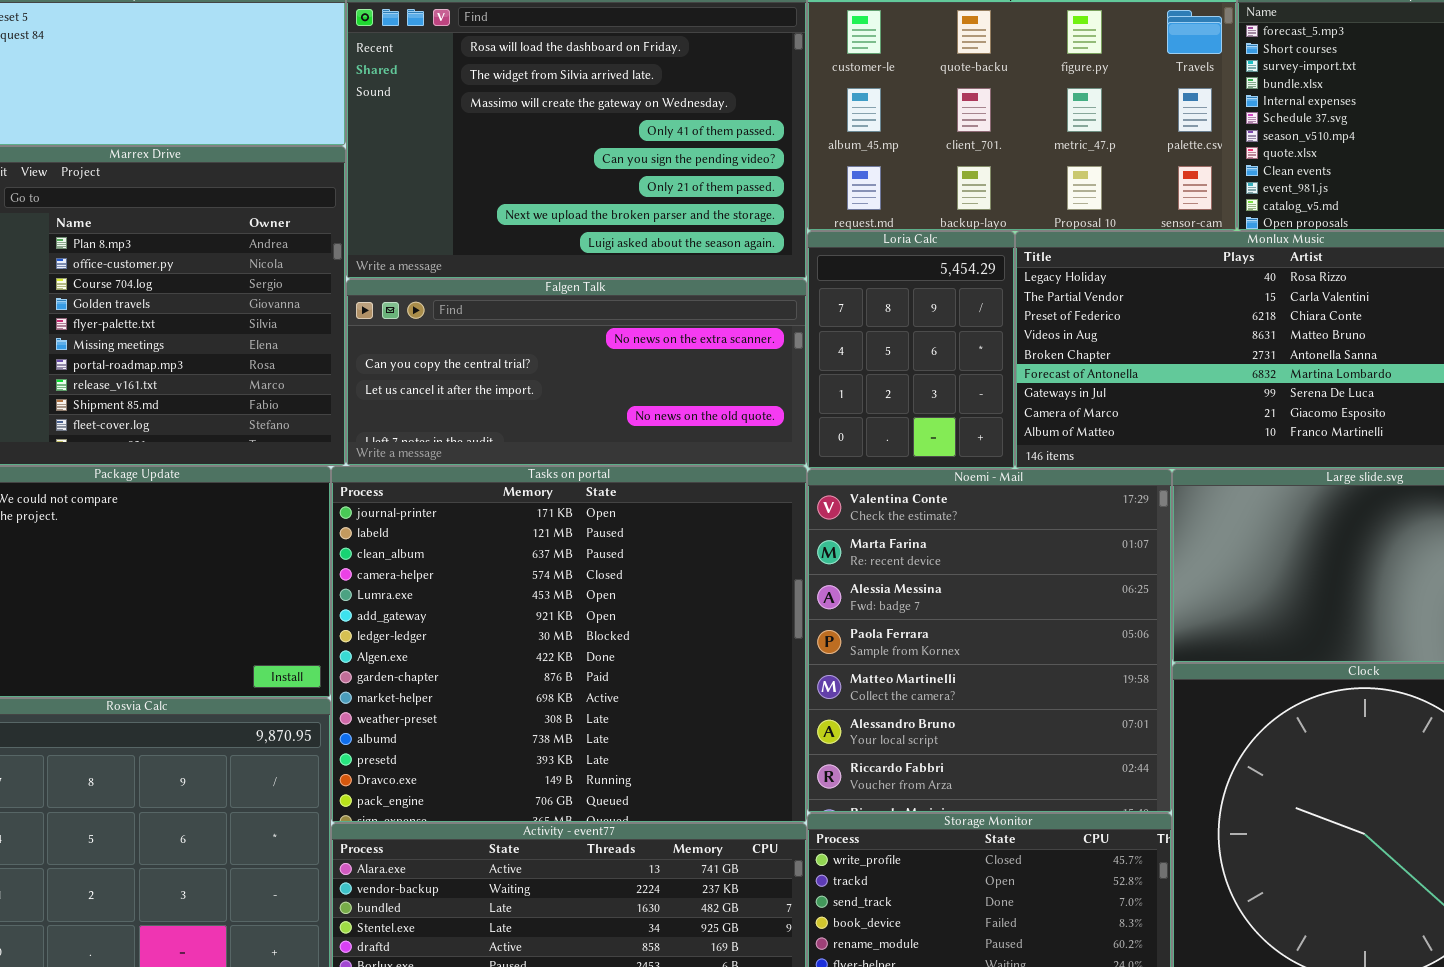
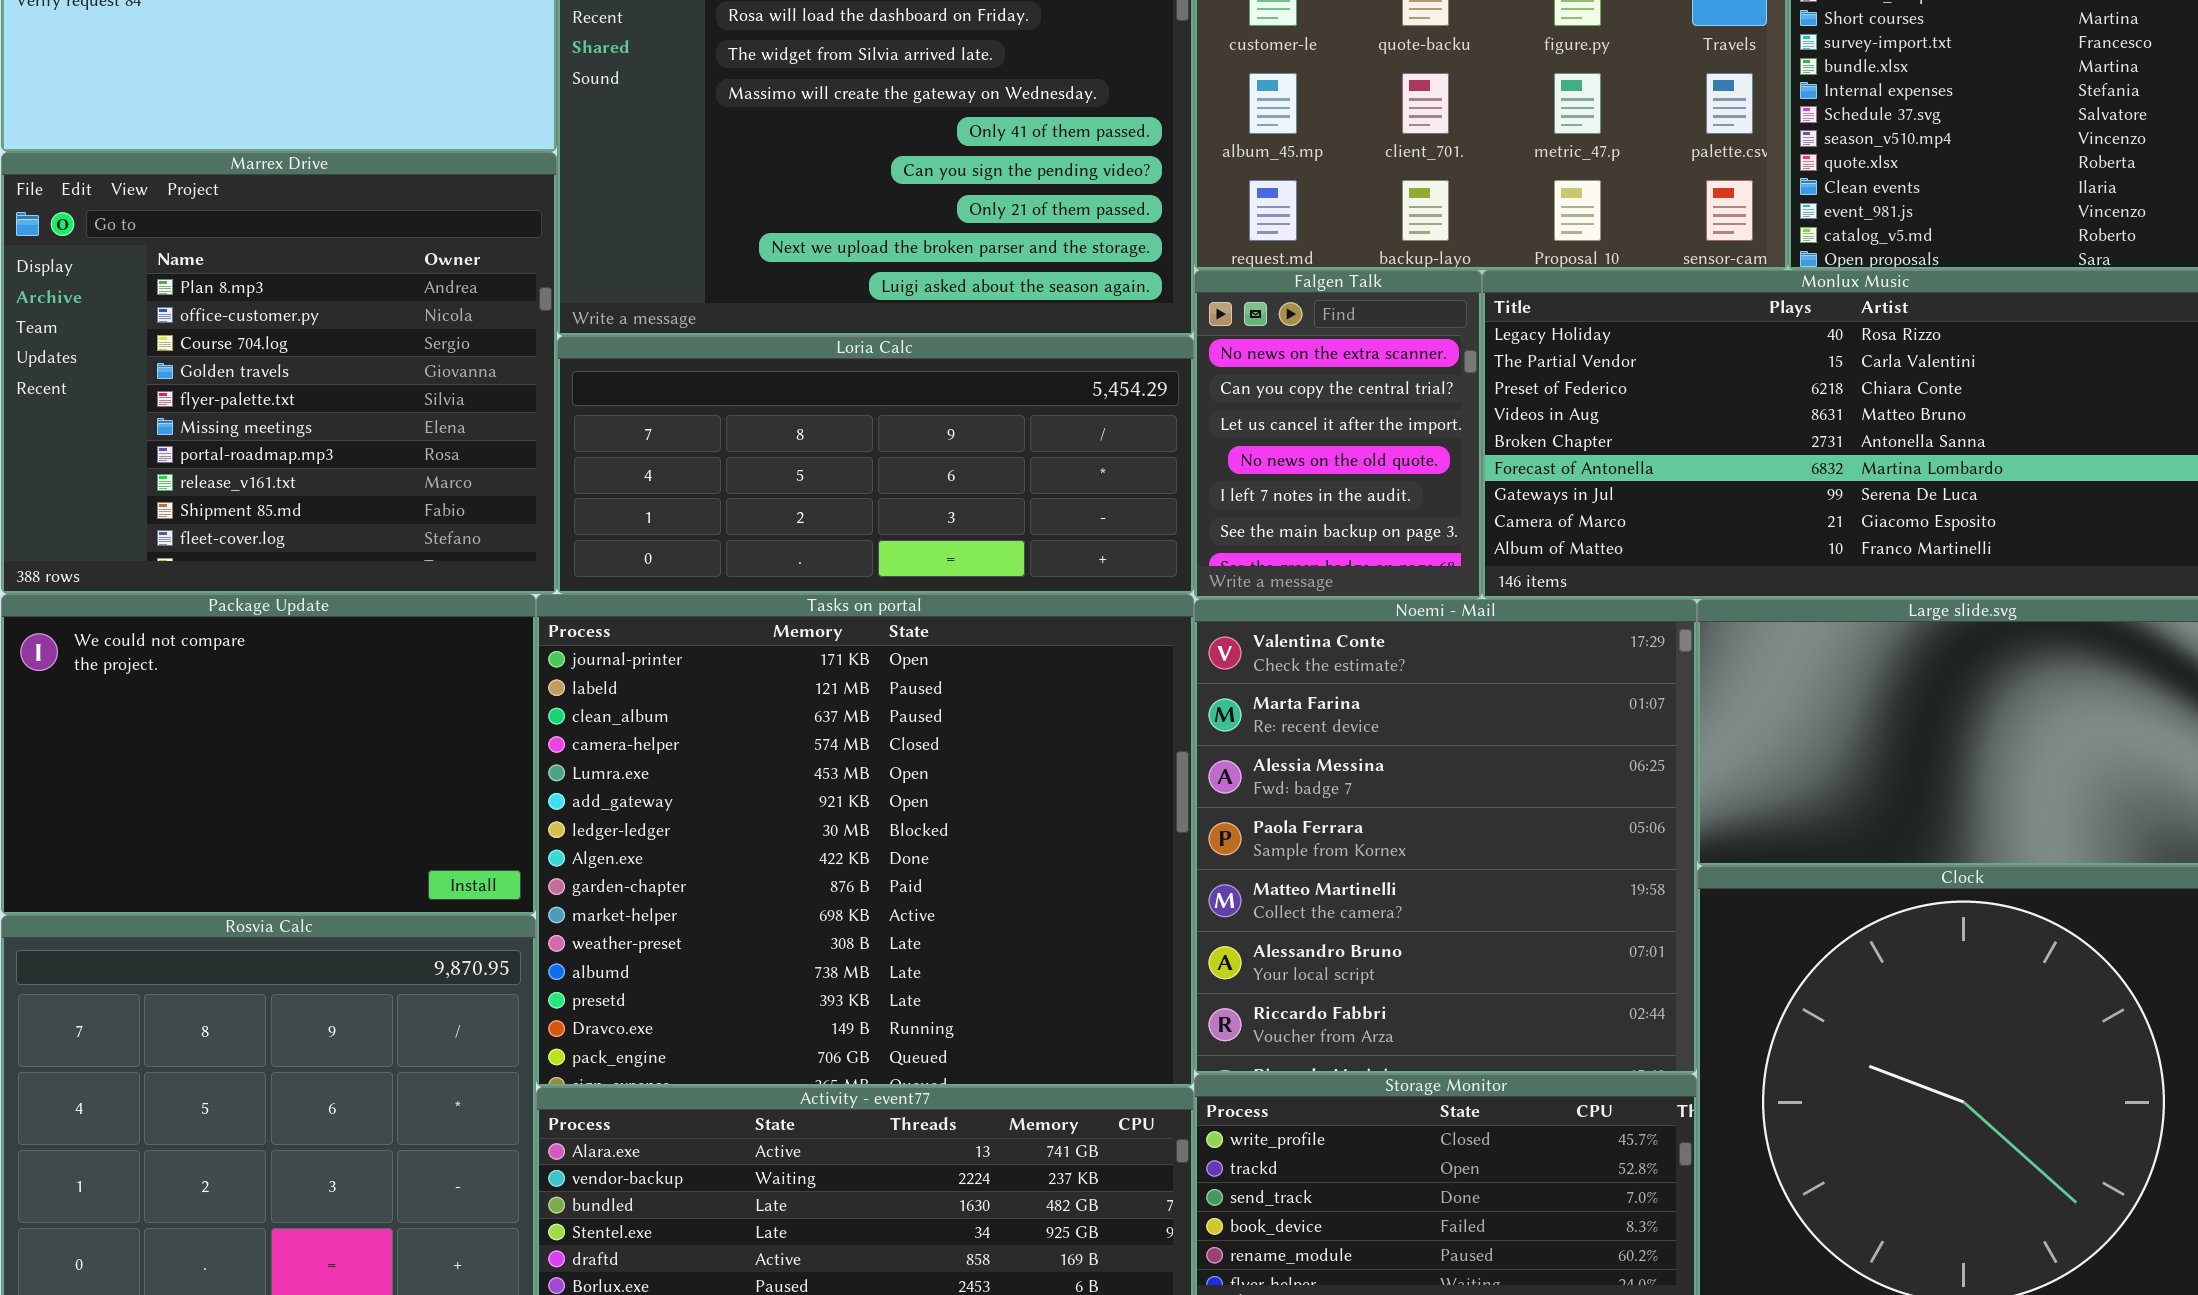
Loria Calc: [807,231,1015,469] -> [557,336,1194,594], moved, resized
Falgen Talk: [346,279,807,466] -> [1194,270,1482,599], moved, resized

